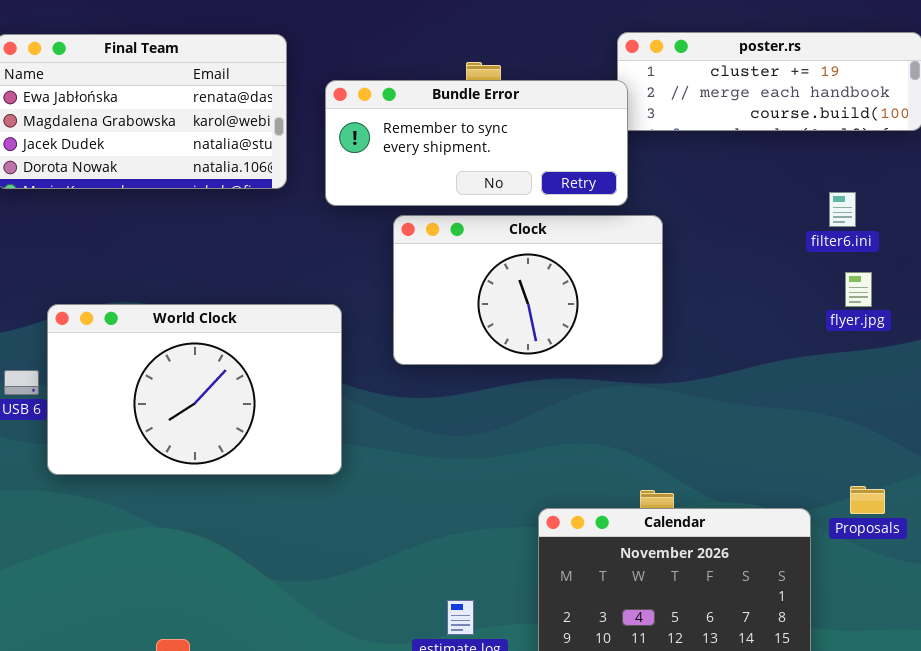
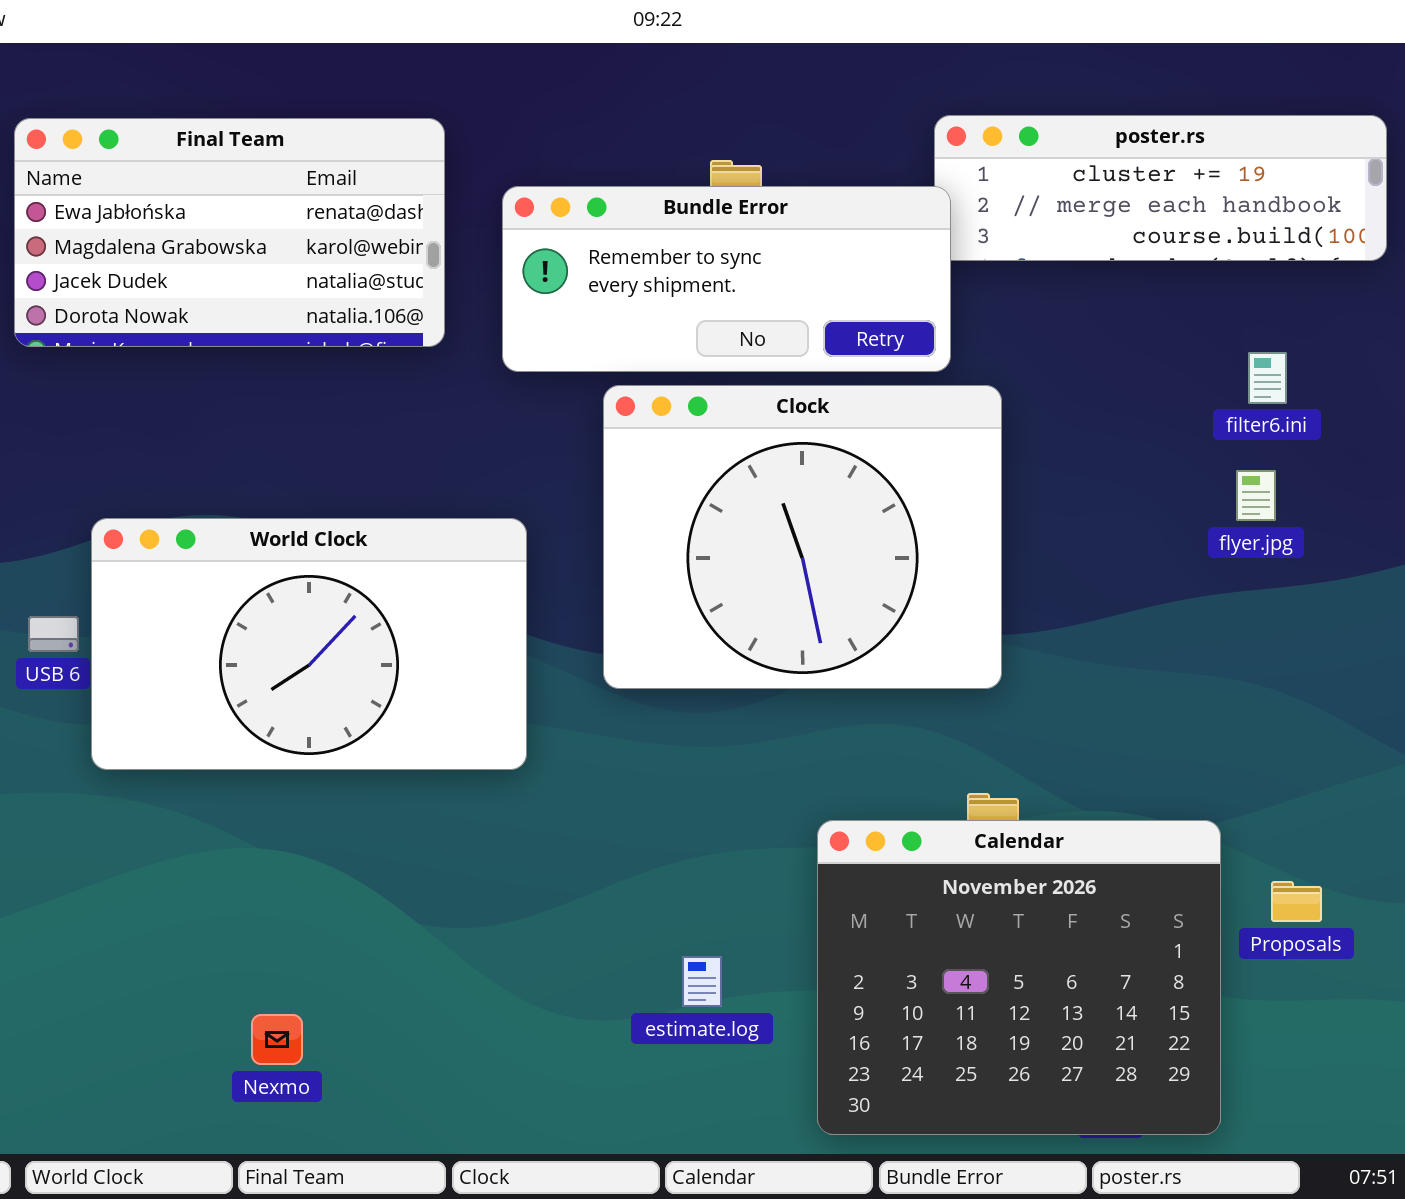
Clock: [393,215,663,365] -> [603,385,1002,689], resized
flyer.jpg: [845,272,872,307] -> [1236,470,1276,521], moved
Proposals: [850,486,885,514] -> [1271,881,1322,922], moved

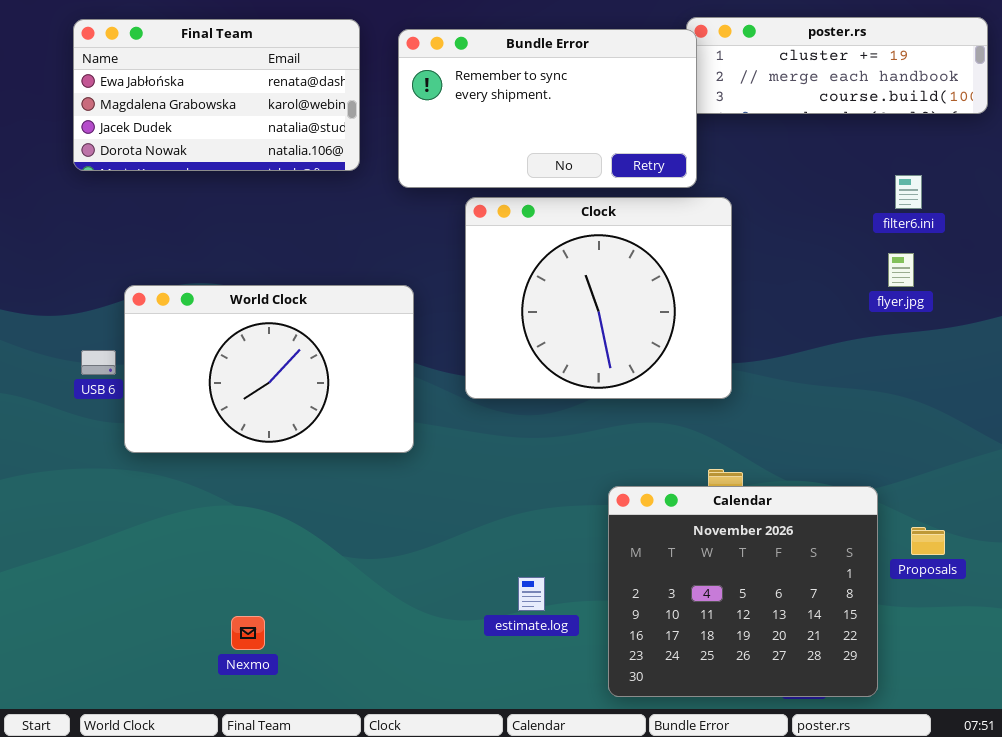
Bundle Error: [502,186,951,372] -> [398,29,697,188], resized

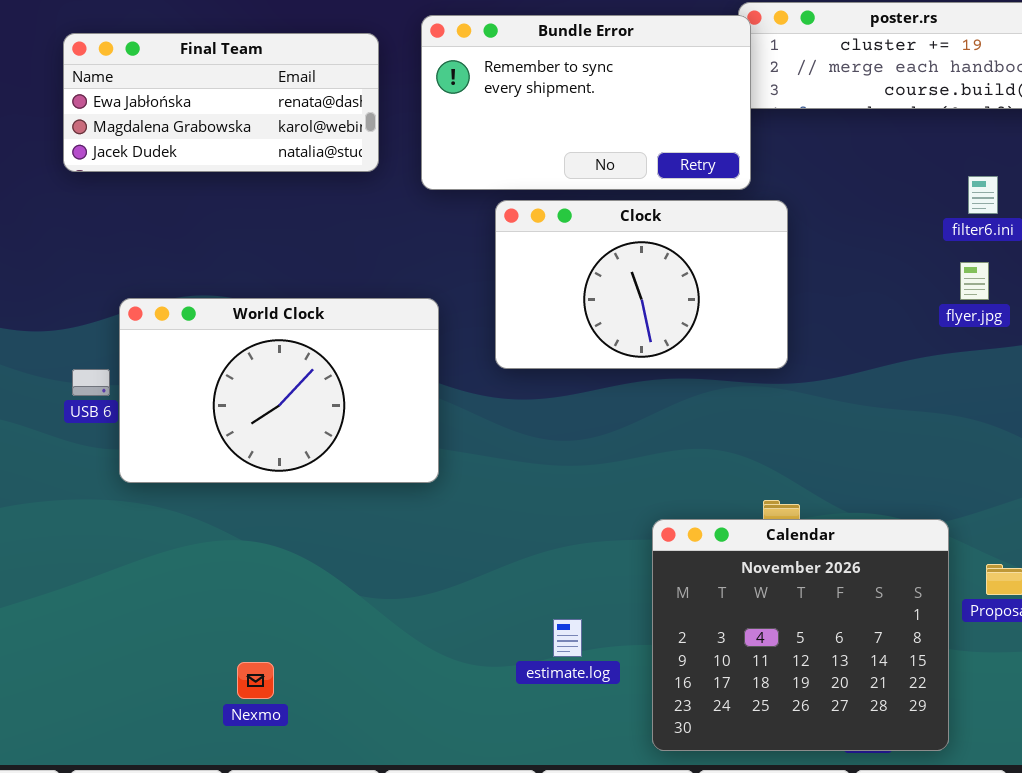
Final Team: [73,19,360,171] -> [63,33,379,172], resized
Clock: [465,197,732,399] -> [495,200,788,369], resized

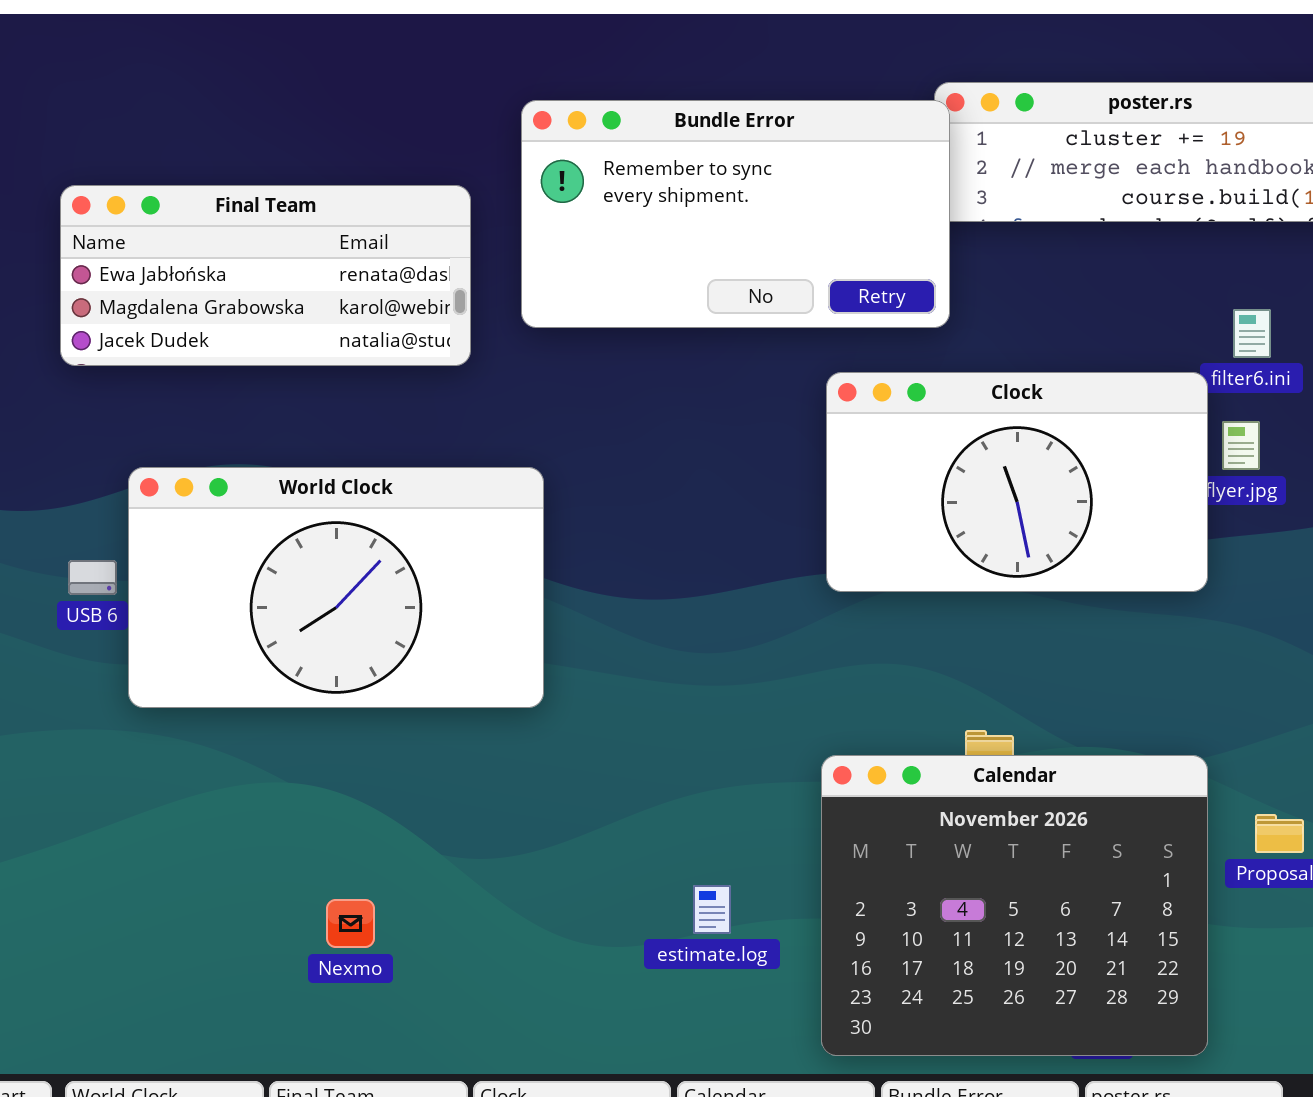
Final Team: [63,33,379,172] -> [60,185,471,366], moved
Clock: [495,200,788,369] -> [826,372,1208,592], moved
Nexmo: [237,662,274,699] -> [326,899,375,948], moved

